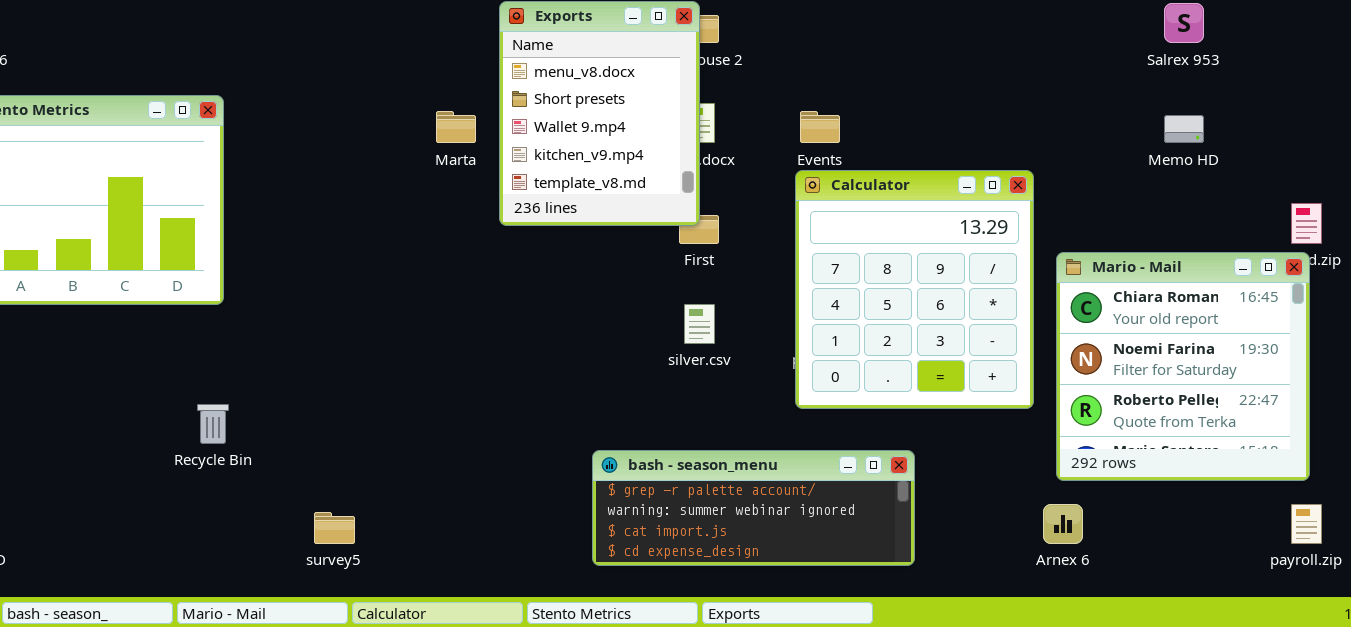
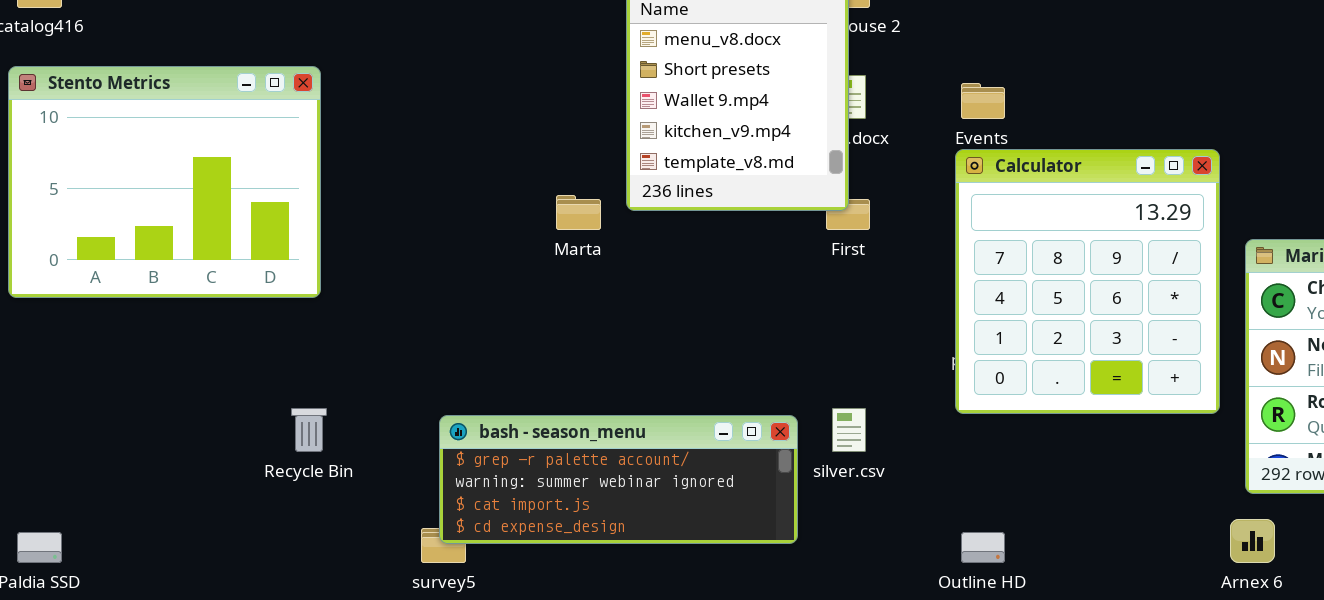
Marta: [436,111,476,143] -> [556,195,601,230], moved
silver.csv: [684,304,715,344] -> [832,408,866,452], moved
bash - season_menu: [592,450,915,566] -> [439,415,798,544], moved

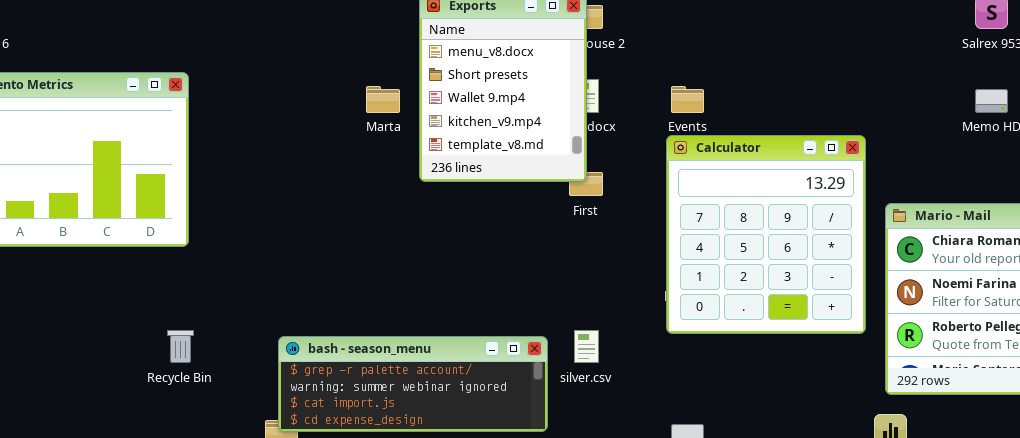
Marta: [556,195,601,230] -> [366,86,400,113], moved

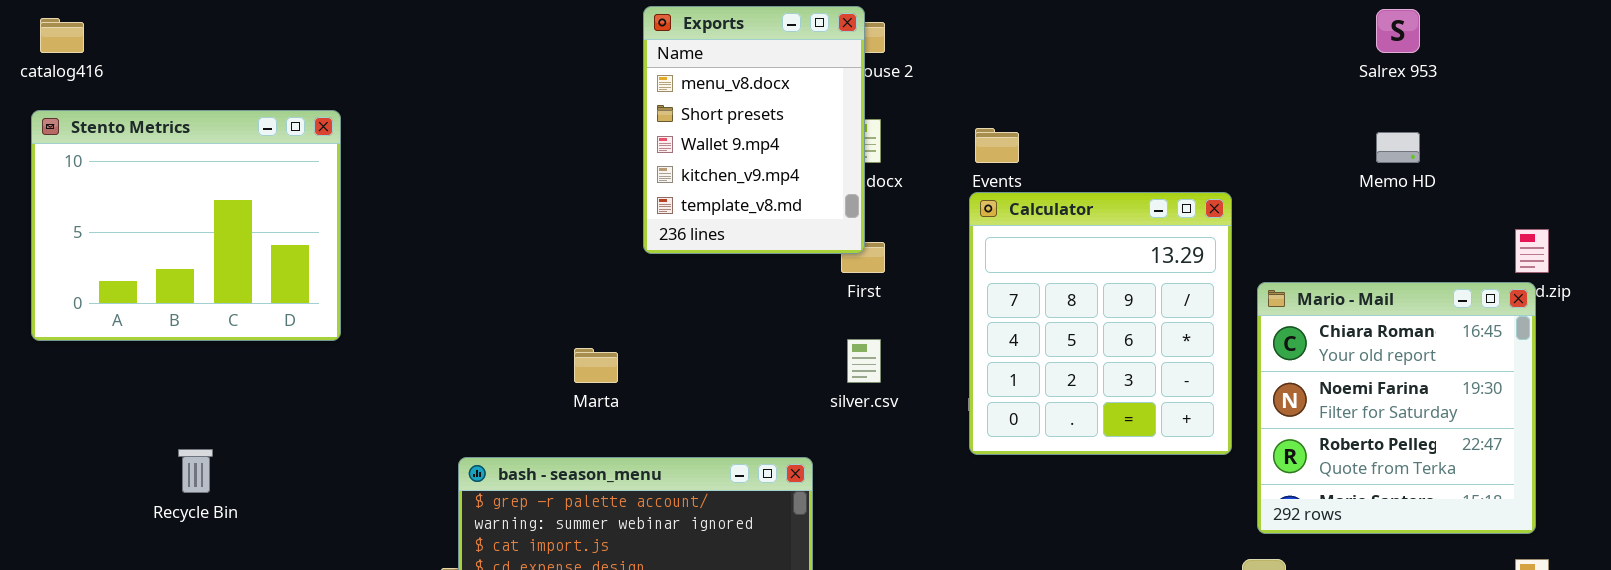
Marta: [366,86,400,113] -> [574,348,618,383], moved
Recycle Bin: [167,330,194,363] -> [178,449,213,493], moved
silver.csv: [574,330,599,363] -> [847,339,881,383], moved

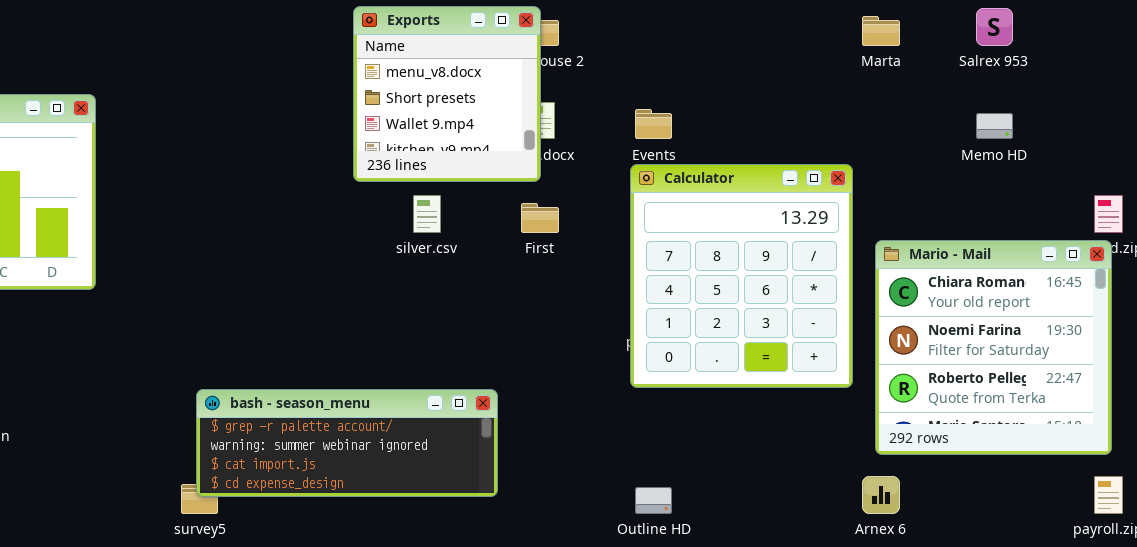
Exports: [643,6,865,254] -> [353,6,541,182], resized
silver.csv: [847,339,881,383] -> [413,195,441,233], moved
Marta: [574,348,618,383] -> [862,16,900,46], moved

